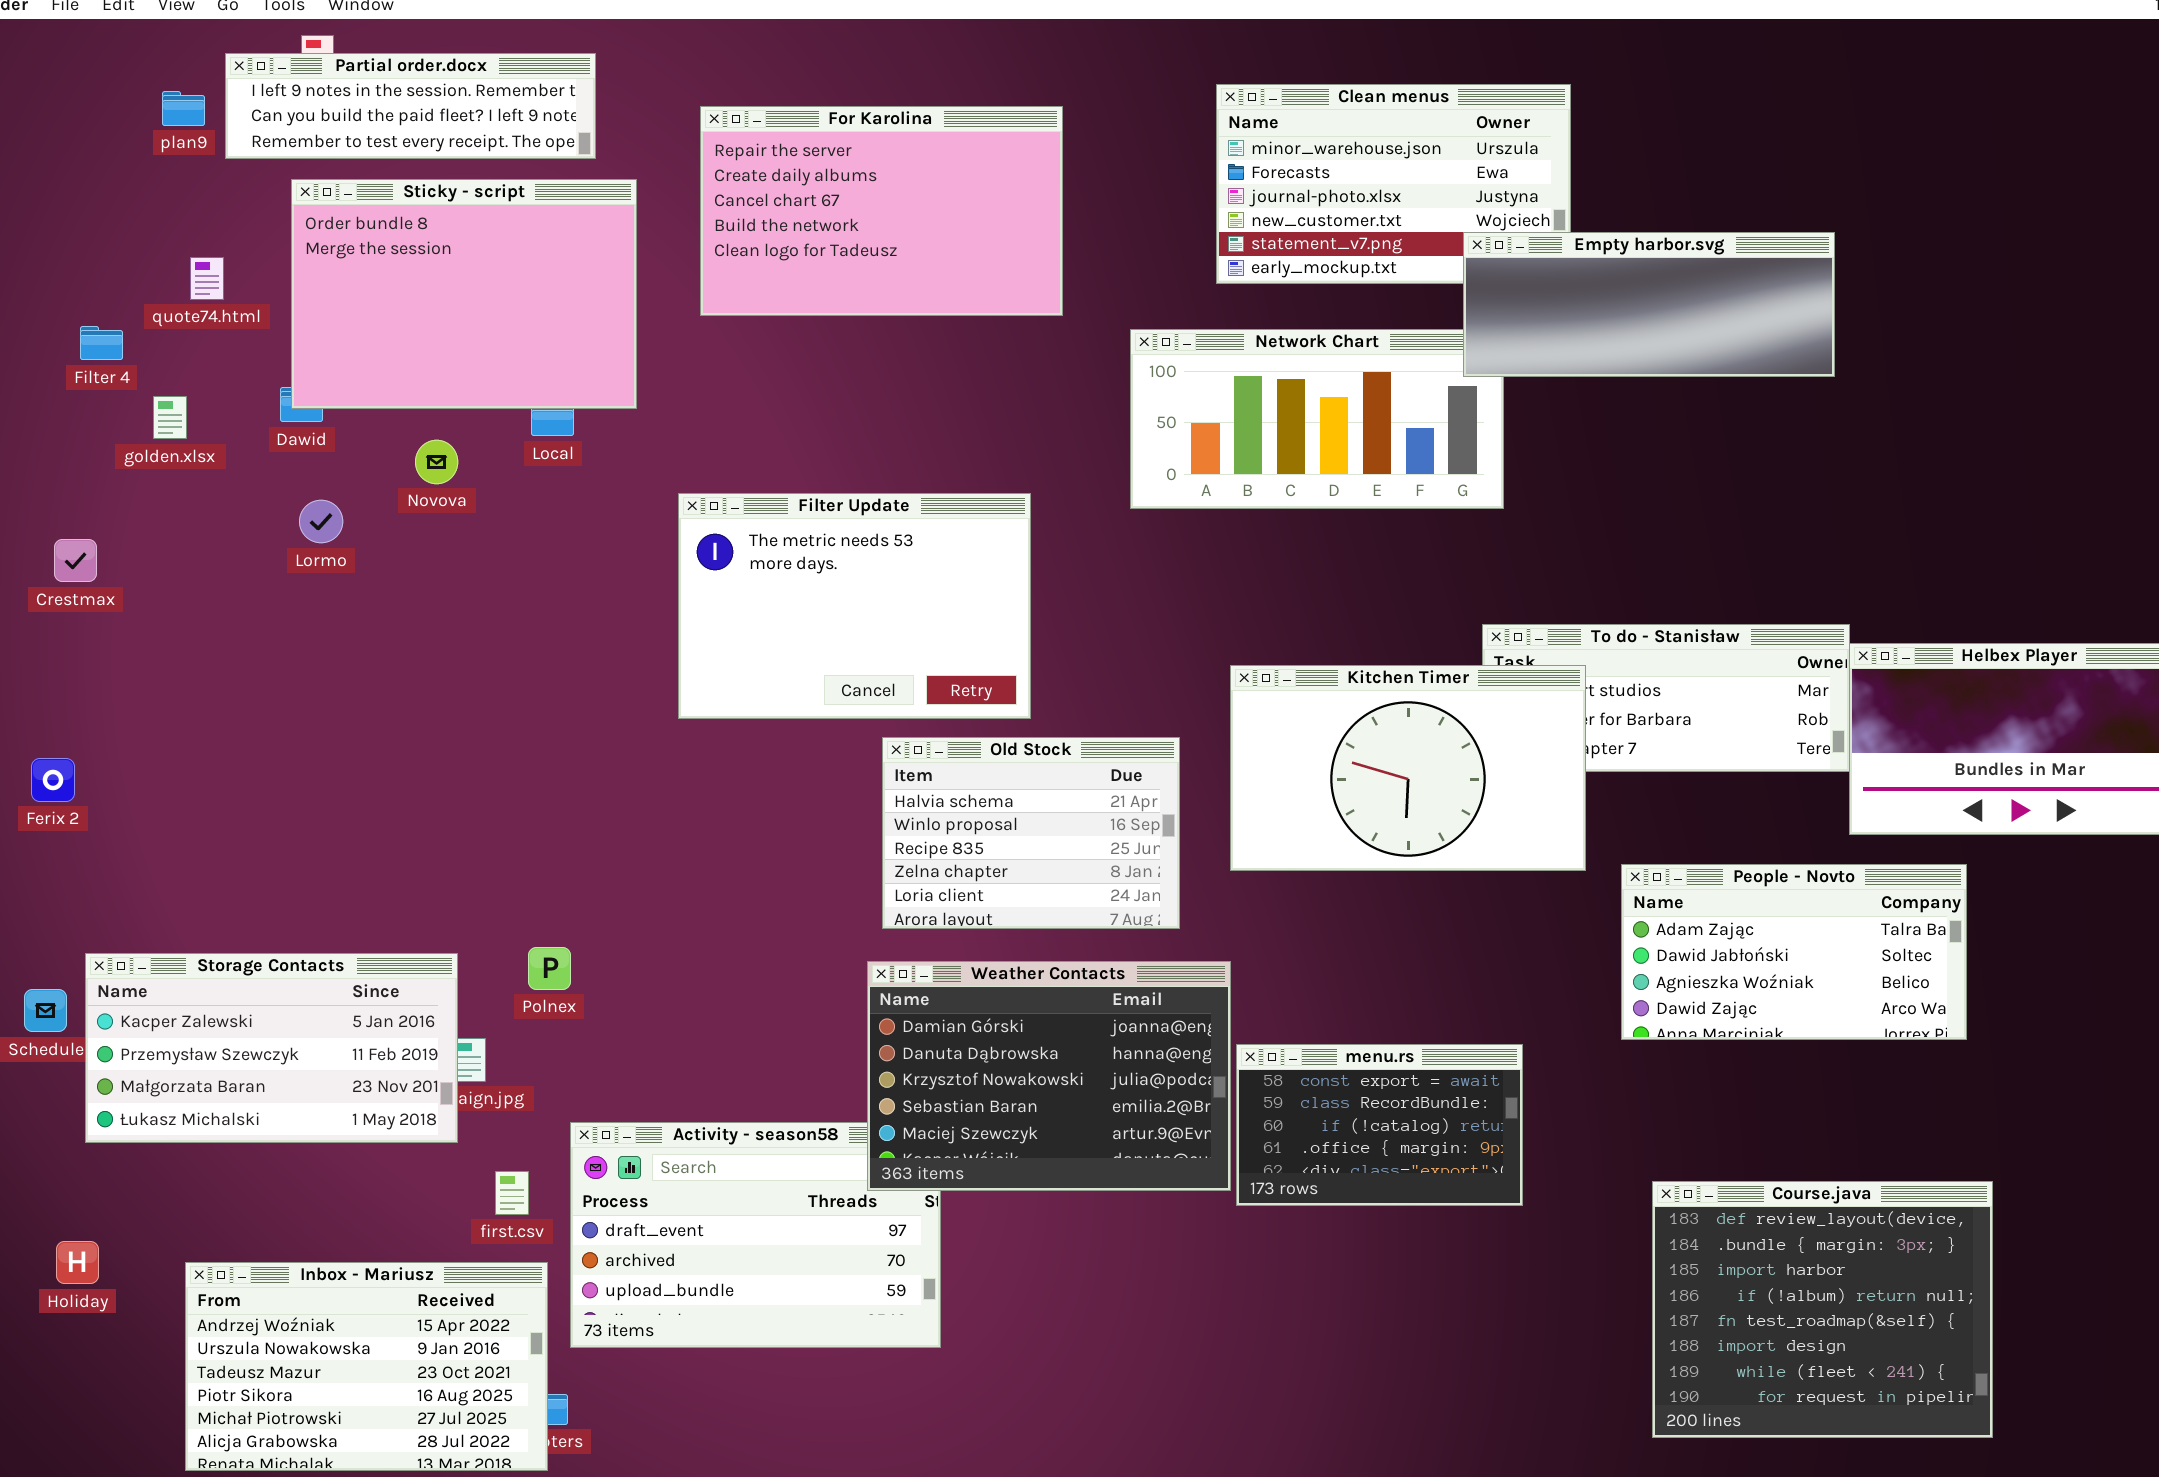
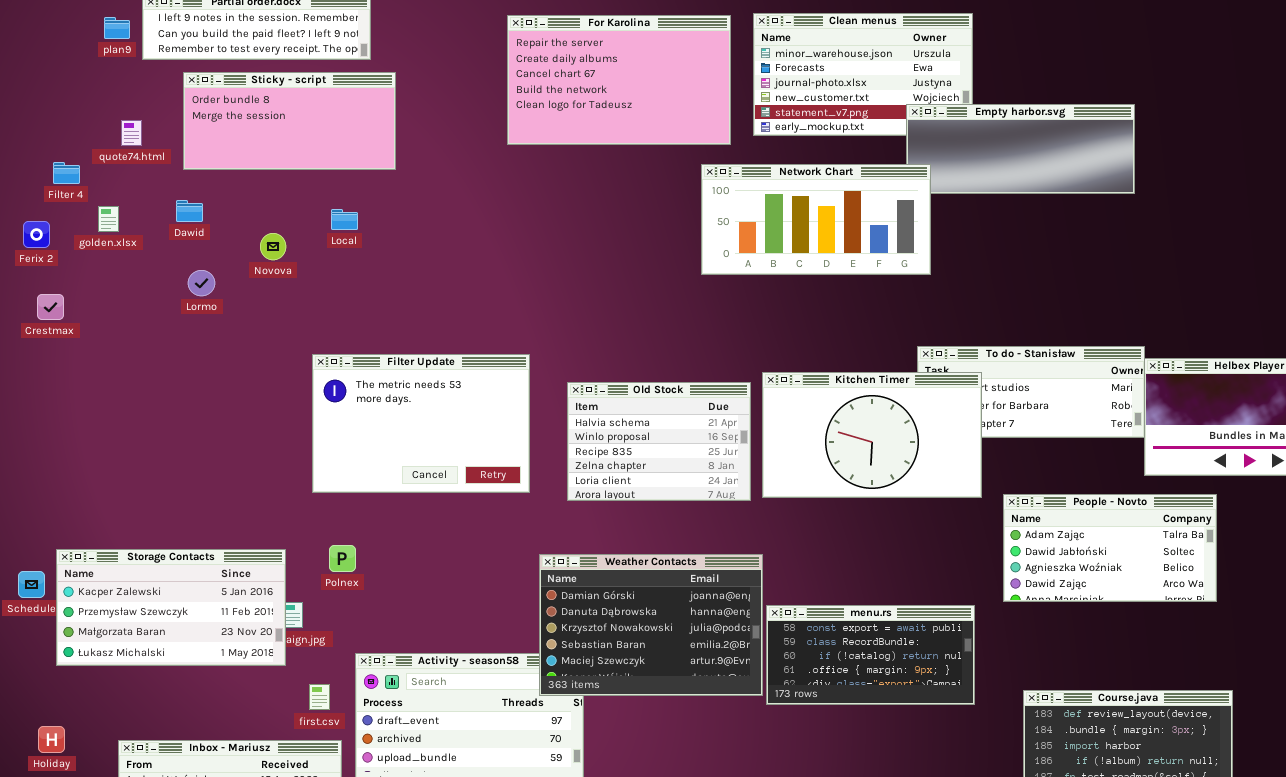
For Karolina: [700,106,1063,316] -> [507,15,731,145], moved
Sticky - script: [291,179,637,409] -> [183,72,396,170], resized
Network Chart: [1130,329,1504,509] -> [701,164,931,275], raised
Filter Update: [678,493,1031,719] -> [312,354,530,493], moved
Old Stock: [882,737,1180,929] -> [567,382,751,501], moved
Ferix 2: [31,758,75,802] -> [23,221,50,248], moved
menu.rs: [1236,1044,1523,1206] -> [766,605,975,705], resized

